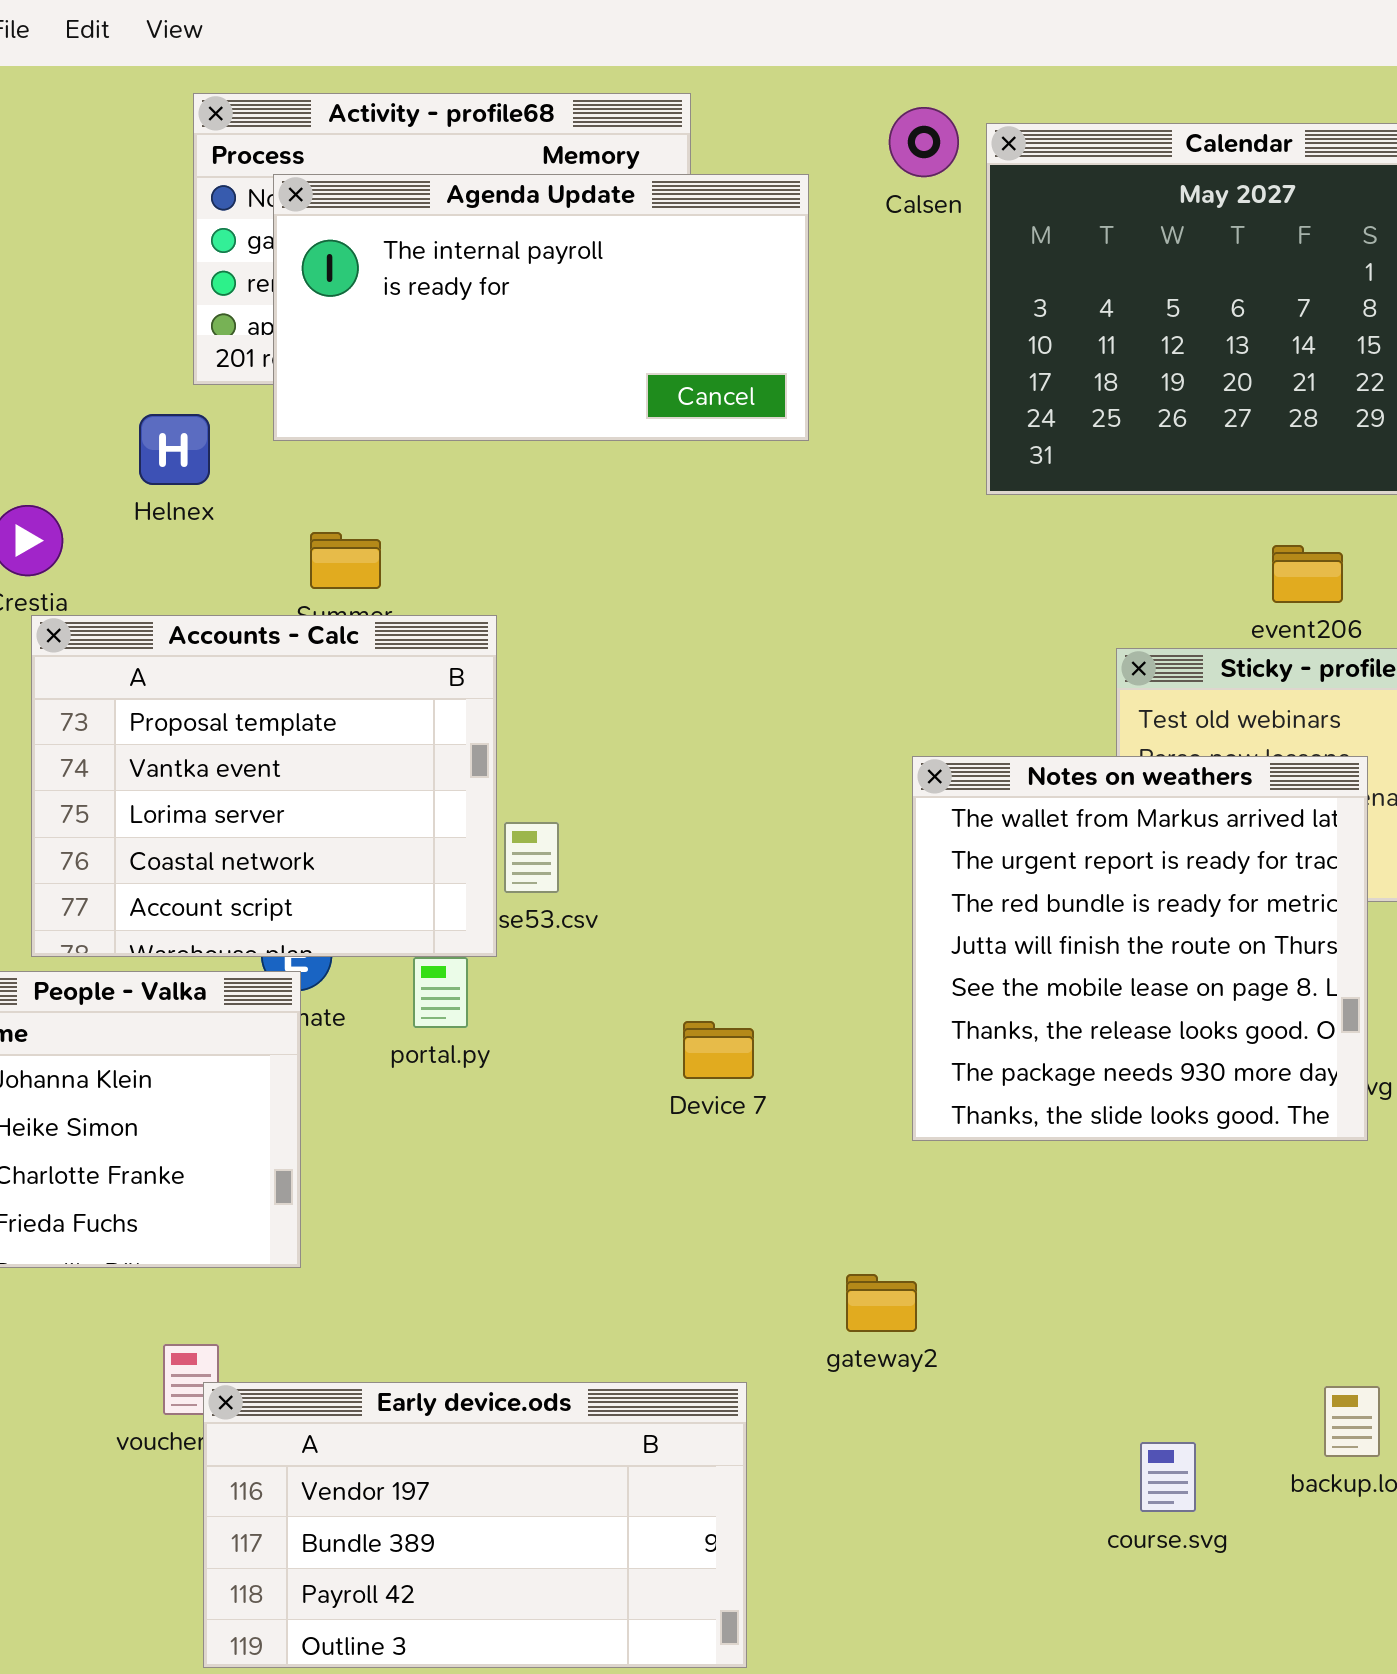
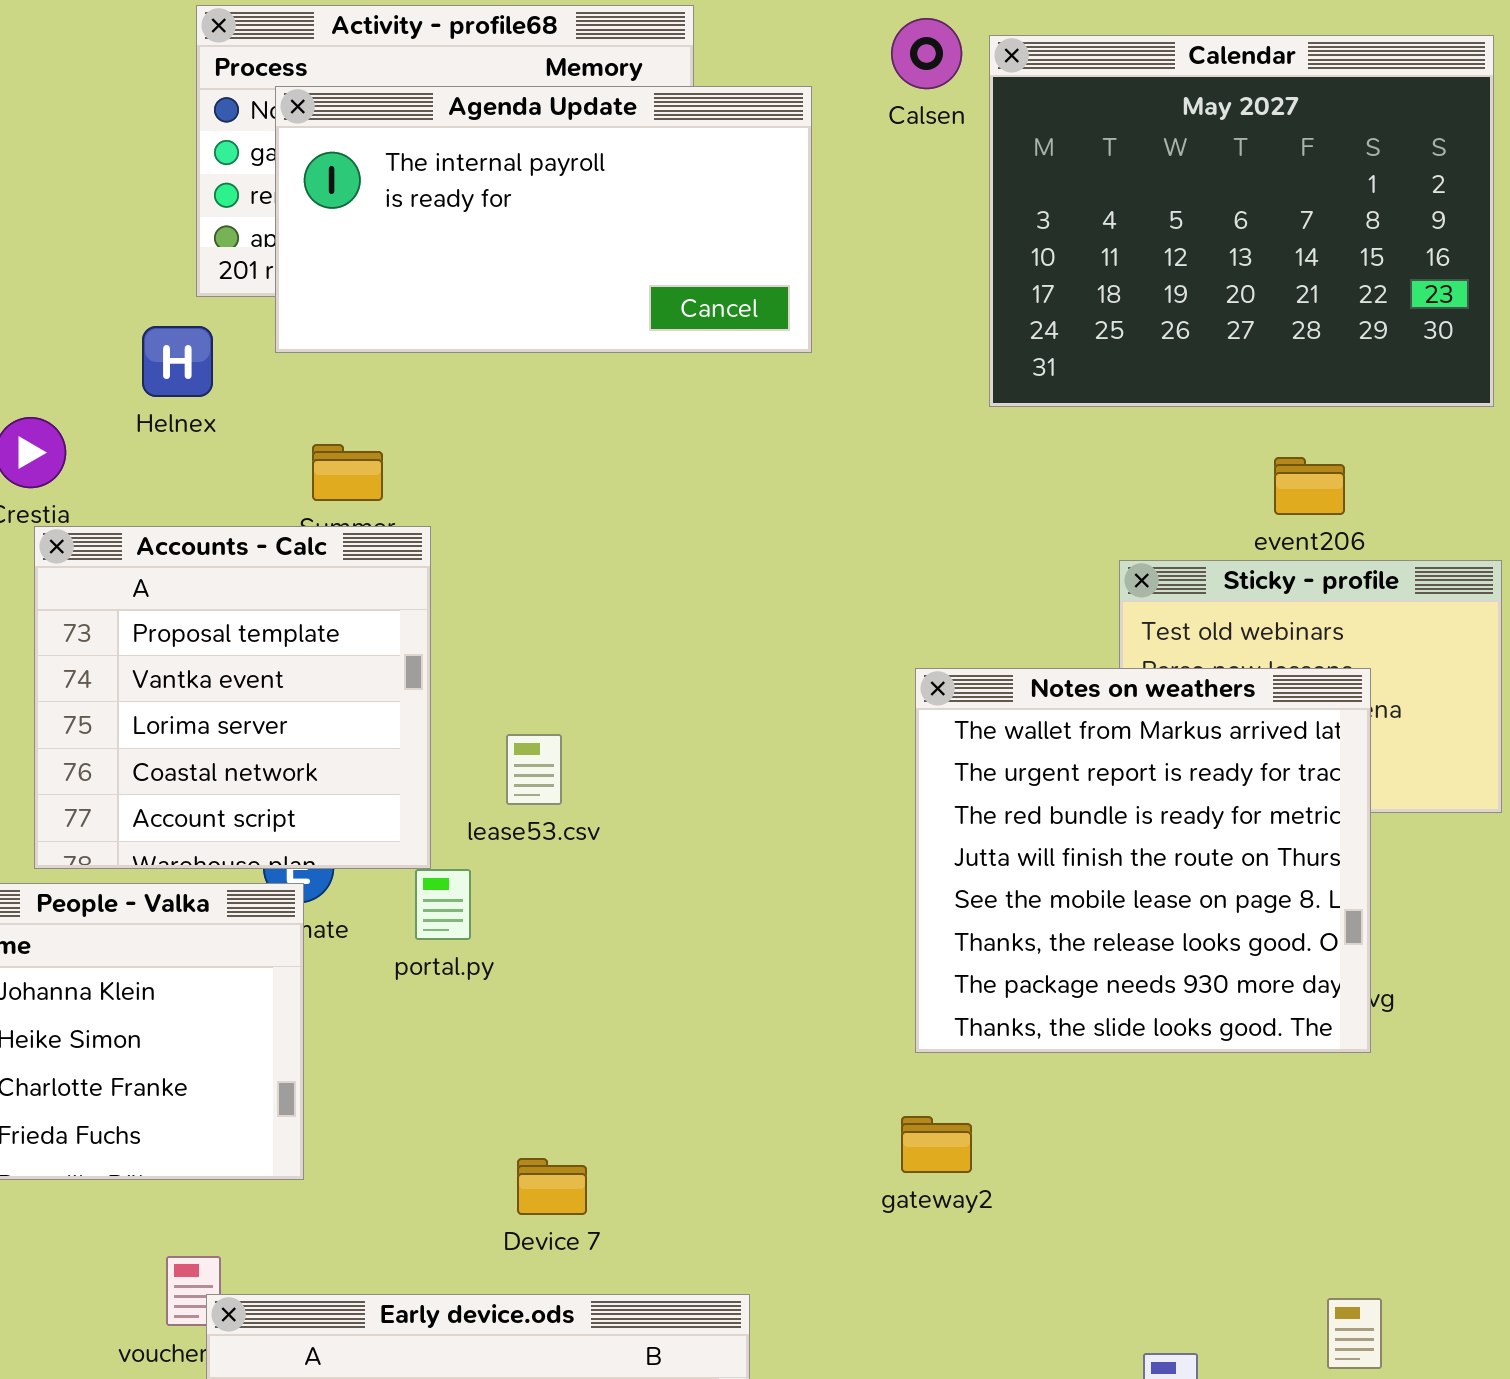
Accounts - Calc: [31,615,497,957] -> [34,526,431,869], resized
Device 7: [683,1021,754,1079] -> [517,1158,587,1215], moved
gateway2: [846,1274,917,1332] -> [901,1116,972,1173], moved

